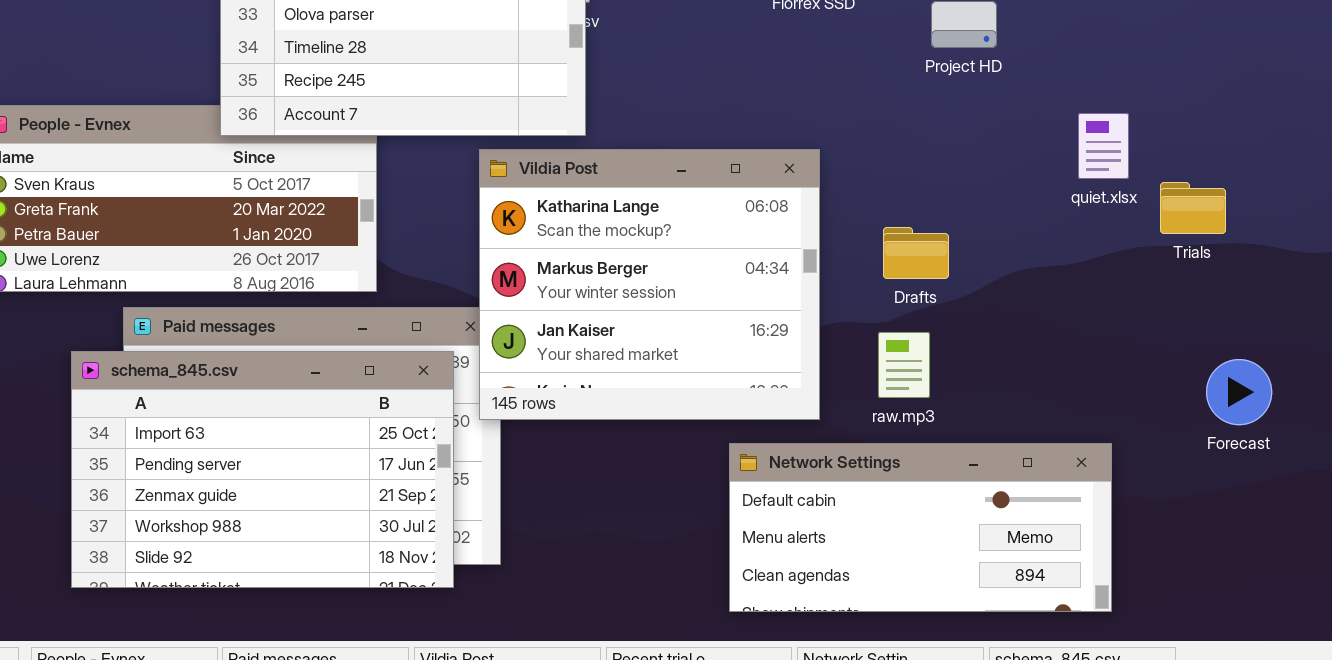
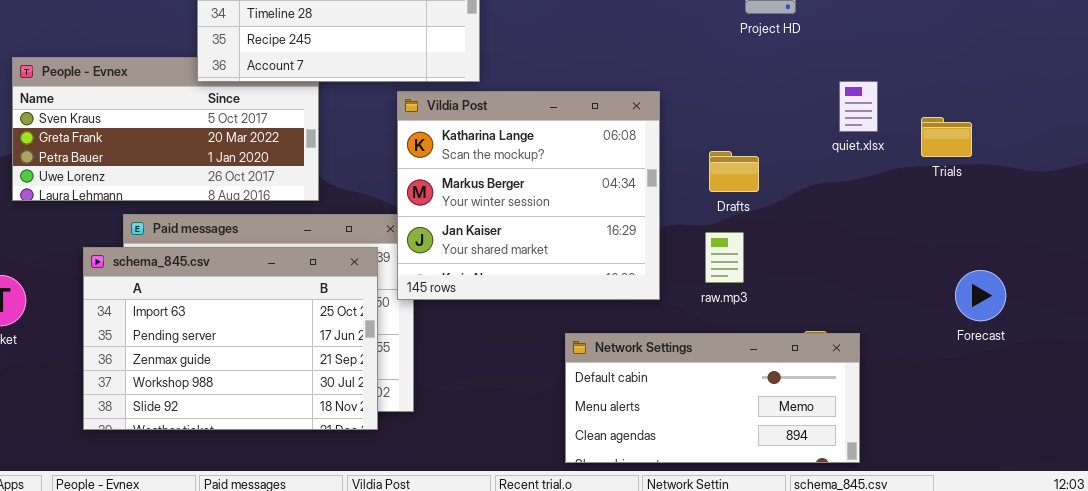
quiet.xlsx: [1078,113,1129,179] -> [839,81,878,132], moved
Forecast: [1206,359,1272,425] -> [955,270,1006,321], moved
Network Settings: [729,443,1112,612] -> [565,333,860,463], moved

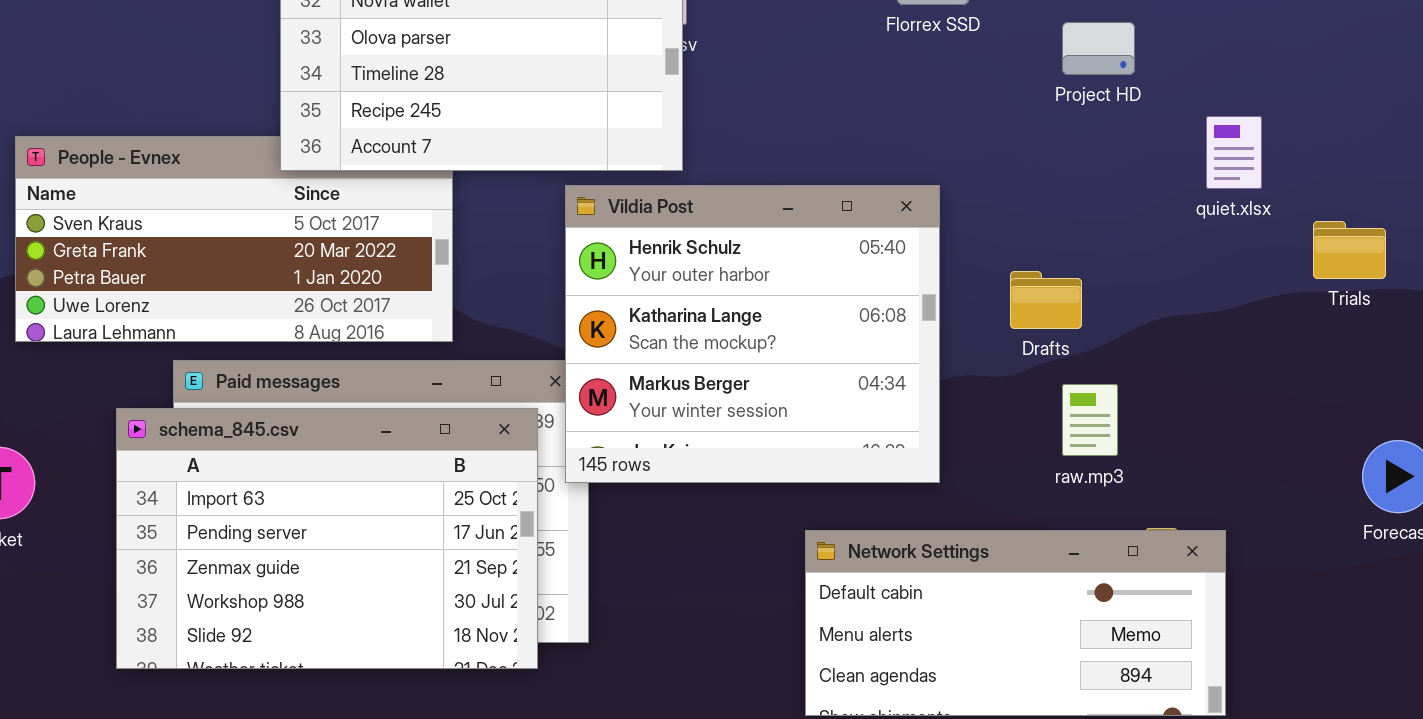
quiet.xlsx: [839,81,878,132] -> [1206,116,1262,189], moved
Vildia Post: [397,91,660,300] -> [565,185,940,483], scrolled up 1 row
raw.mp3: [705,232,744,283] -> [1062,384,1118,456], moved

